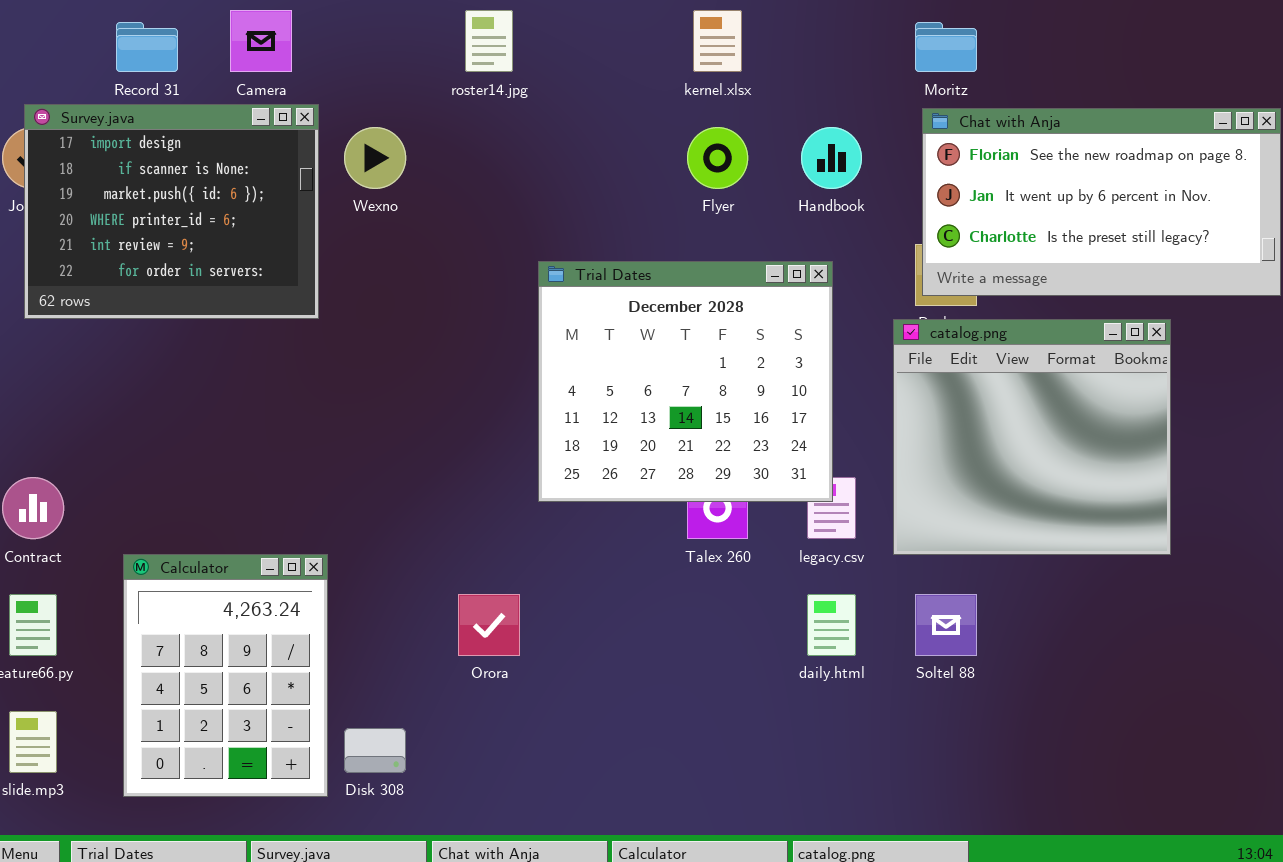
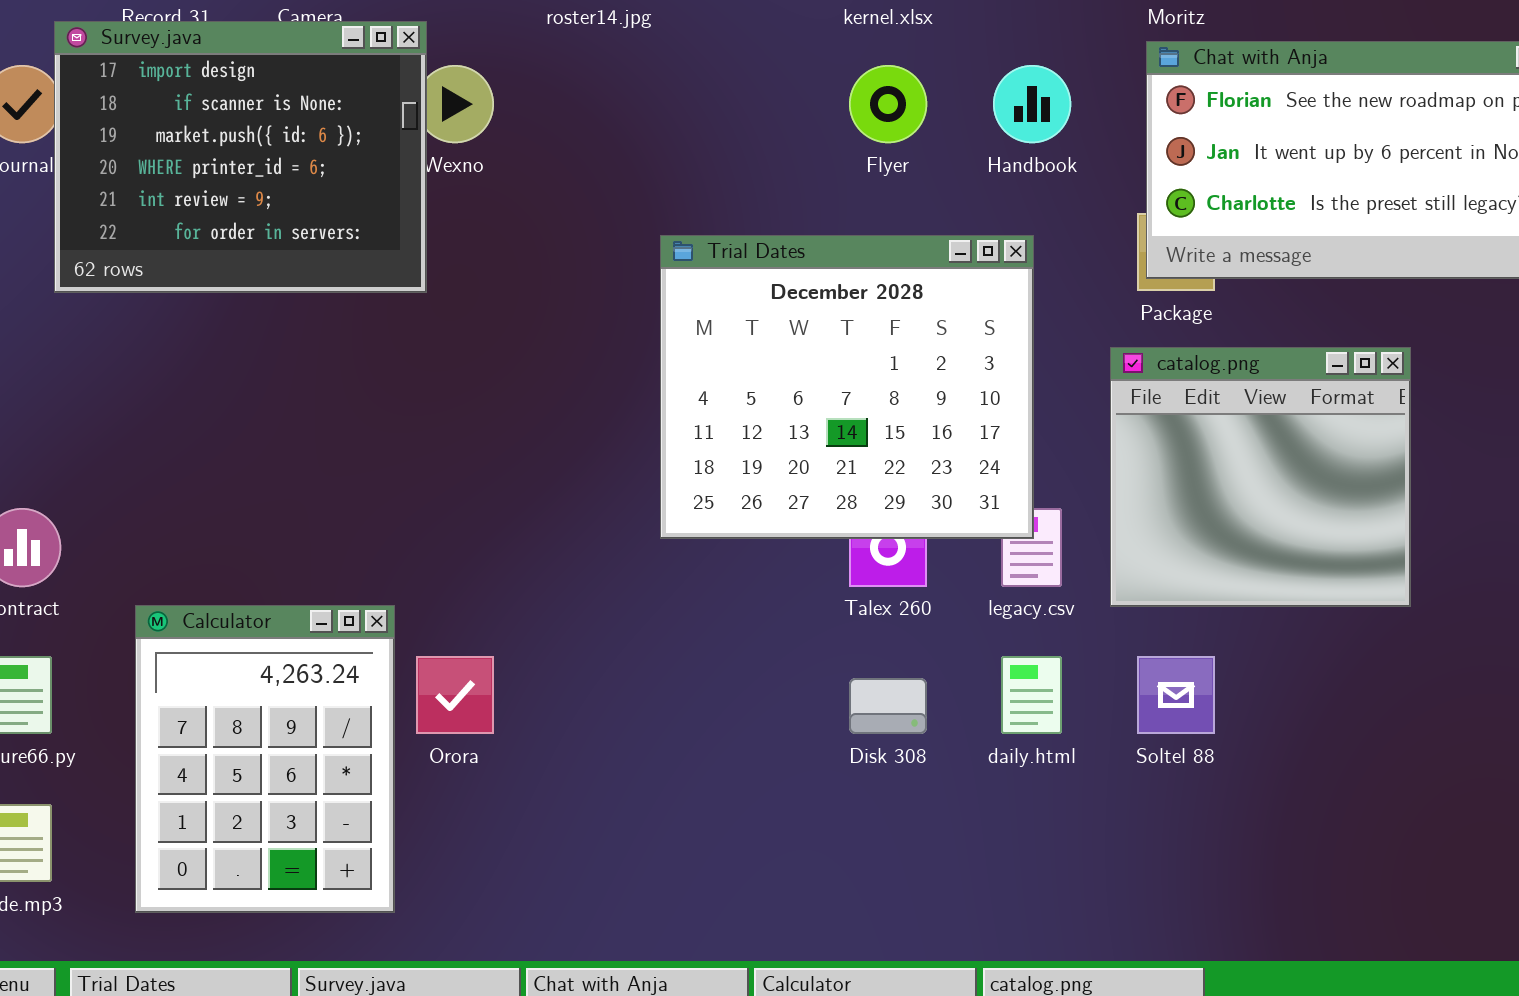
Survey.java: [24,104,319,319] -> [54,21,427,293], moved
catalog.png: [893,319,1171,555] -> [1110,347,1411,607], resized
Orora: [458,594,520,656] -> [416,656,494,734], moved
Disk 308: [344,728,406,773] -> [849,678,927,734], moved

